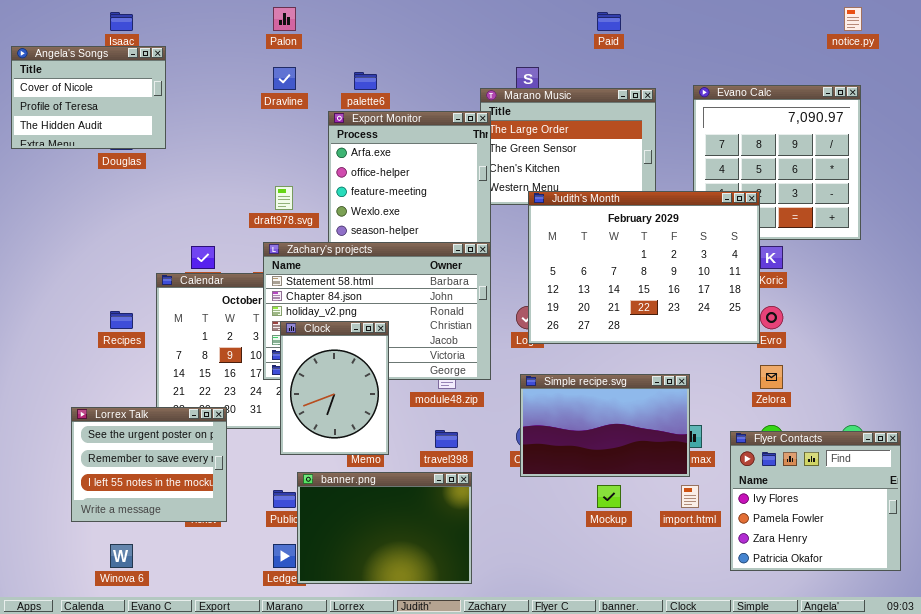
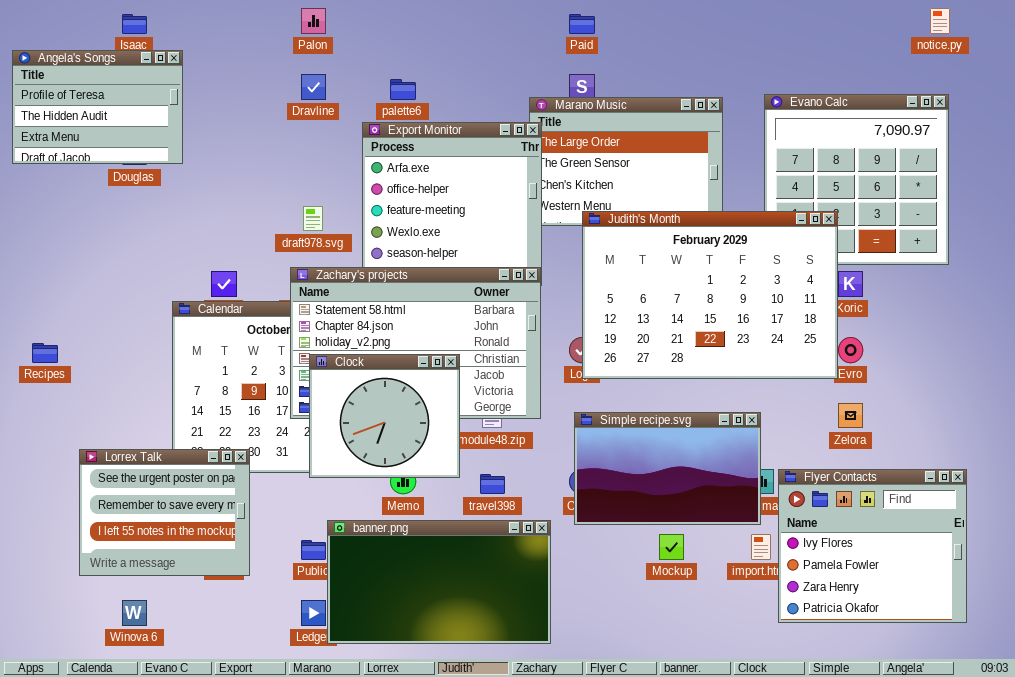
Paid: [597,12,621,31] -> [569,14,595,34], moved
Angela's Songs: [11,46,166,149] -> [12,50,183,164], scrolled down 1 row
Recipes: [110,311,133,329] -> [32,343,58,363], moved
Clock: [280,321,389,455] -> [309,354,460,478], resized
Flyer Contacts: [730,431,901,571] -> [778,469,967,623], moved
banner.png: [297,472,472,584] -> [327,520,551,644], resized

